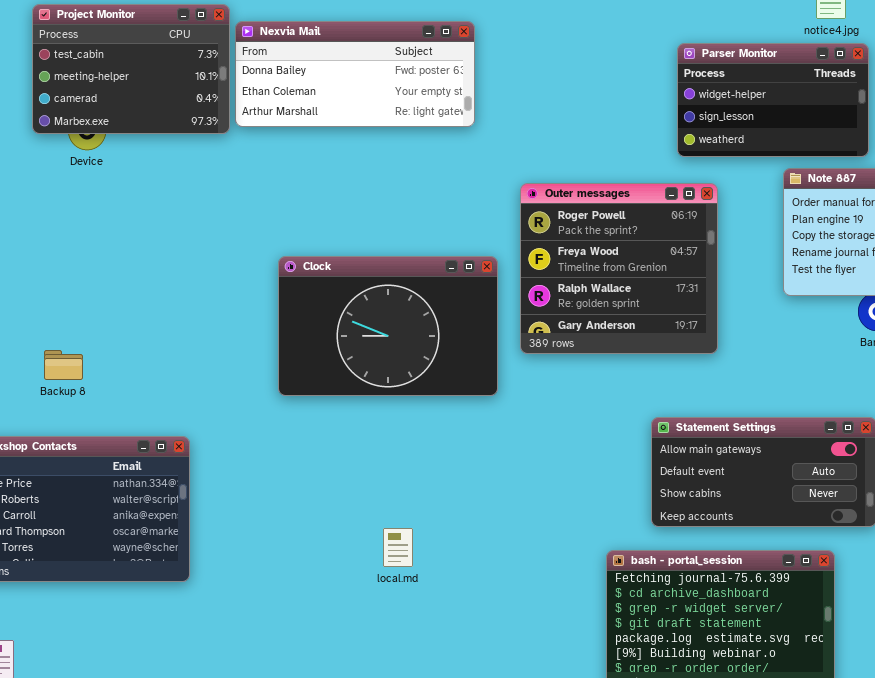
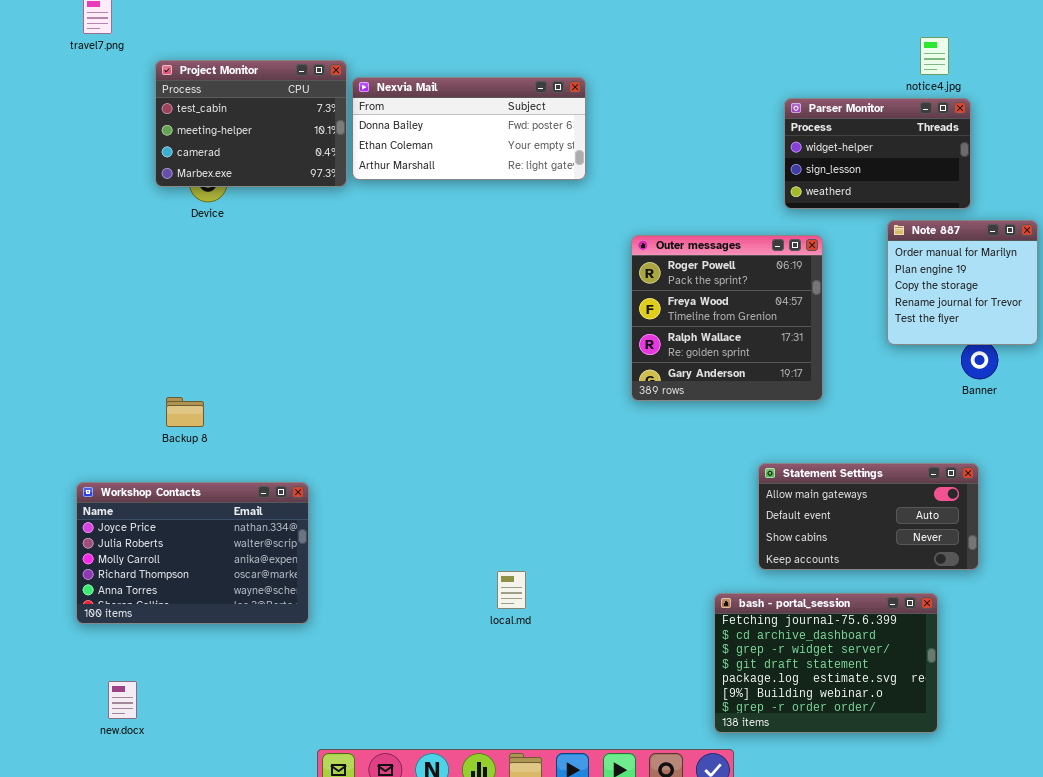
Clock: [278,256,498,396] -> none, closed

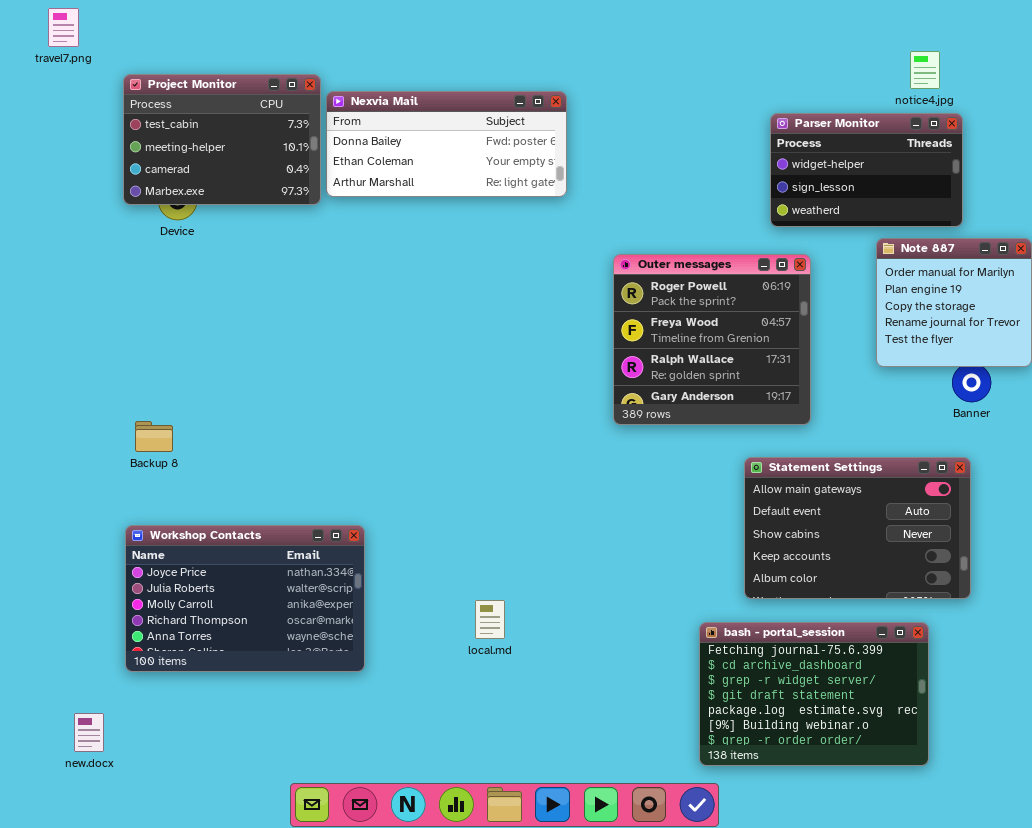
Statement Settings: [758,463,979,570] -> [744,457,971,599], resized
Workshop Contacts: [76,482,309,624] -> [125,525,365,672], moved

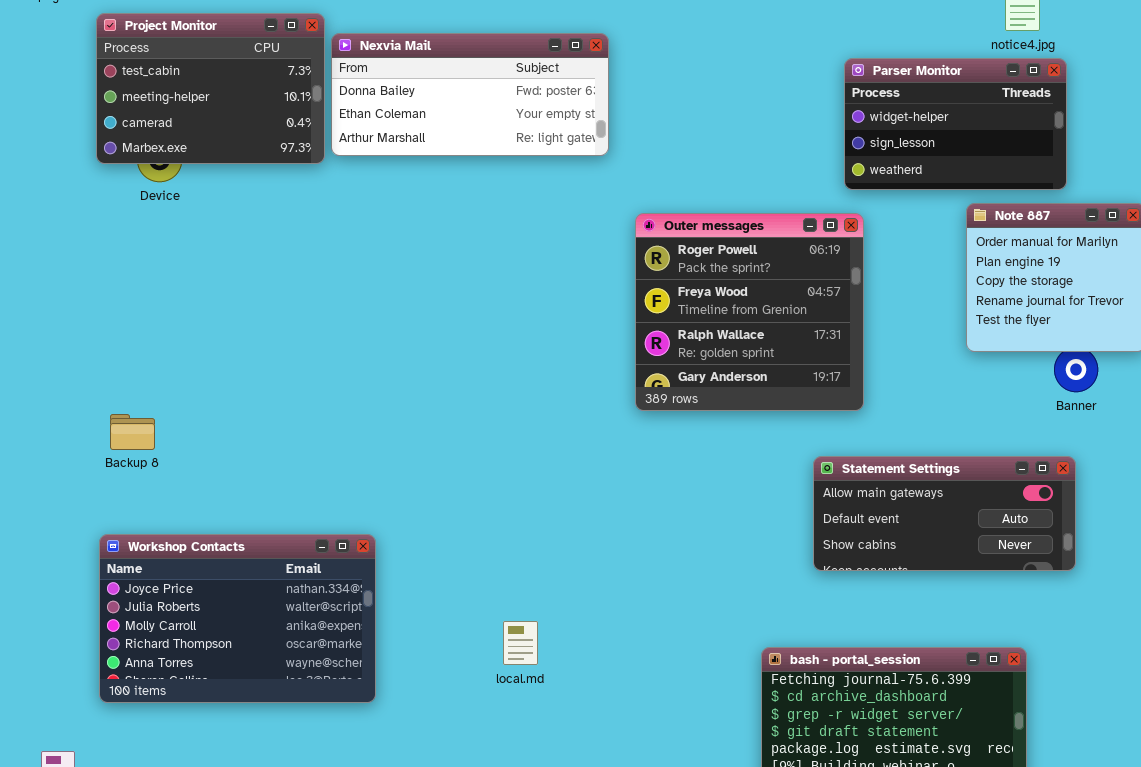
Outer messages: [613,254,811,425] -> [635,213,864,411], moved
Statement Settings: [744,457,971,599] -> [813,456,1076,571], resized

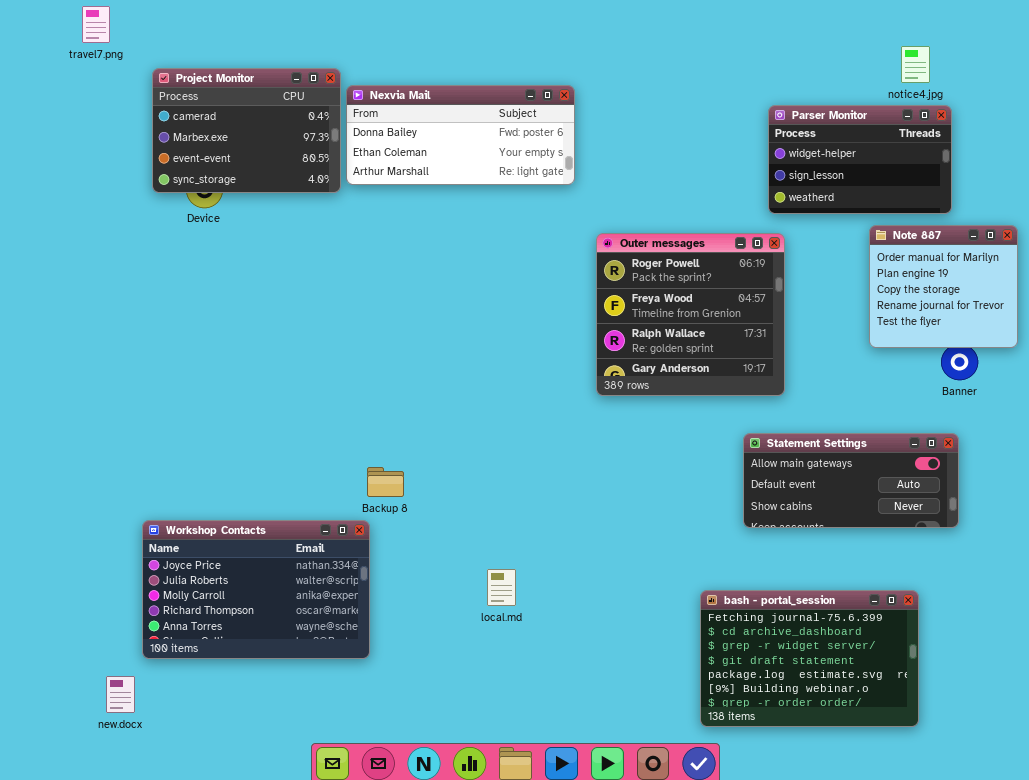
Project Monitor: [96,13,325,164] -> [152,68,341,193], scrolled down 2 rows
Backup 8: [110,414,155,450] -> [367,467,404,497], moved
Workshop Contacts: [99,534,376,703] -> [142,520,370,659], moved

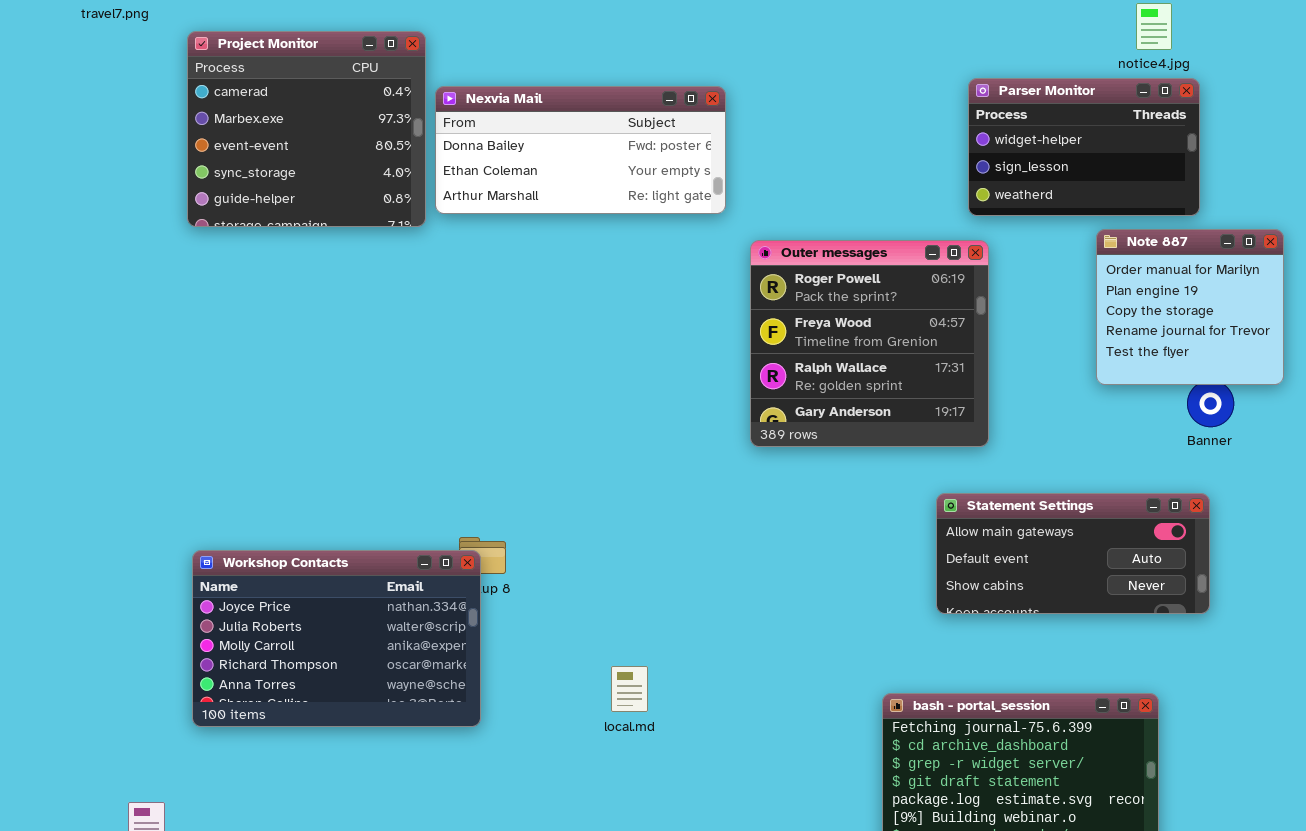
Project Monitor: [152,68,341,193] -> [187,31,426,227], resized
Nexvia Mail: [346,85,575,185] -> [435,86,726,214], moved
Workshop Contacts: [142,520,370,659] -> [192,550,481,727], moved

